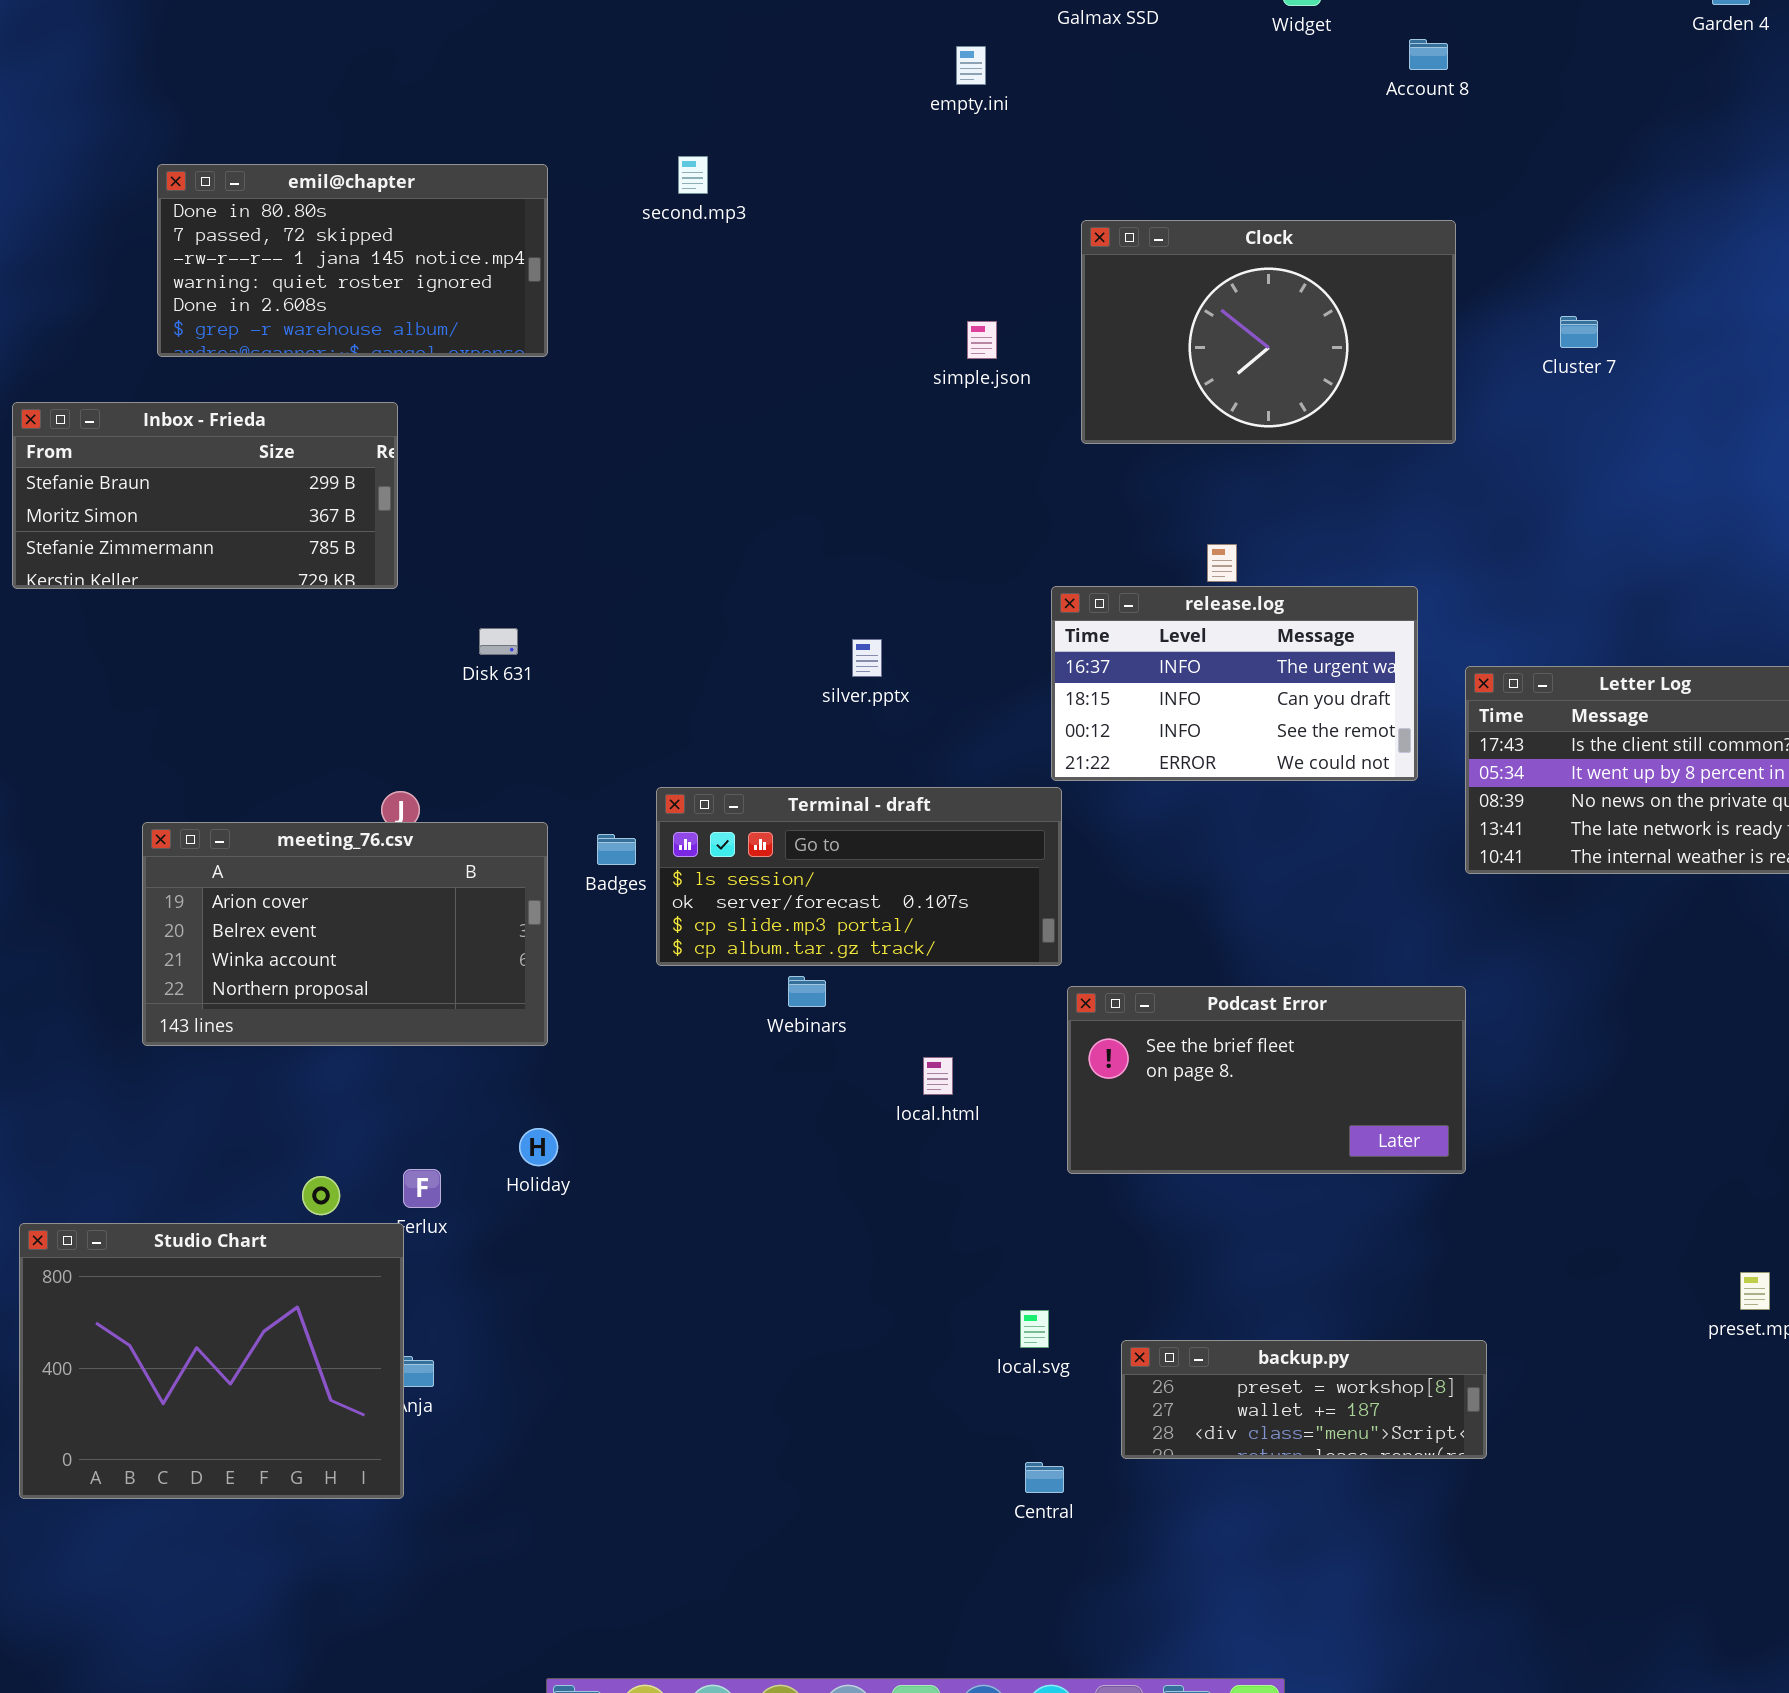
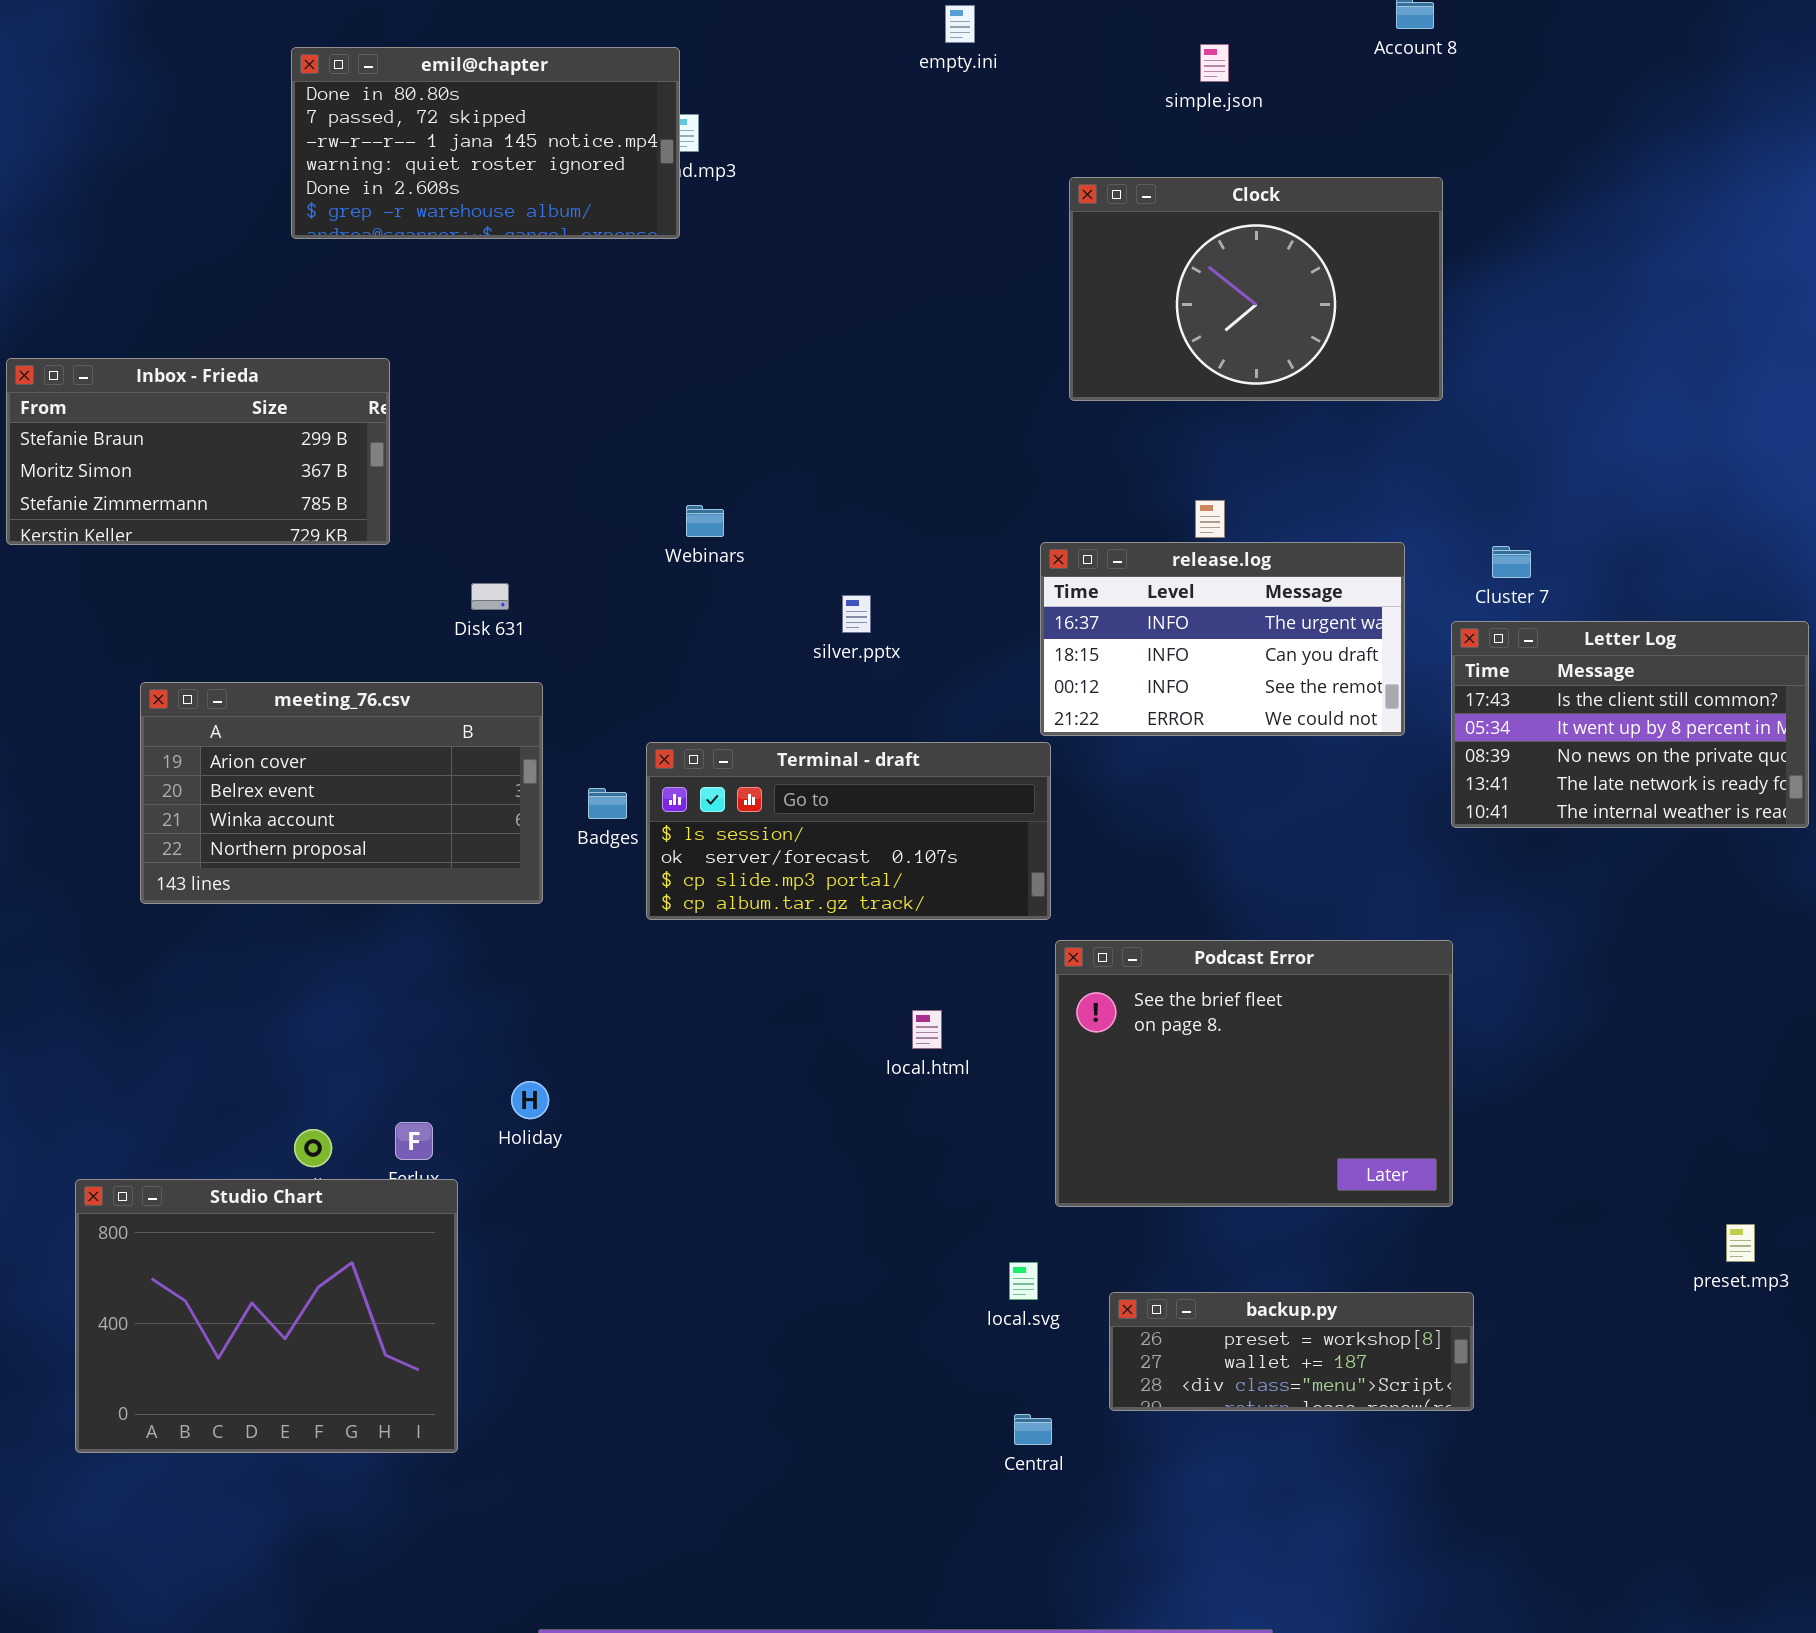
emil@chapter: [157,164,548,357] -> [291,47,680,239], moved
Cluster 7: [1560,316,1598,348] -> [1492,546,1531,578], moved
simple.json: [967,321,997,359] -> [1200,44,1229,82], moved
meeting_76.csv: [142,822,548,1046] -> [140,682,543,904], moved
Webinars: [788,976,826,1007] -> [686,505,724,537], moved
Podcast Error: [1067,986,1466,1174] -> [1055,940,1453,1207], resized
Studio Chart: [19,1223,404,1499] -> [75,1179,458,1453], moved

